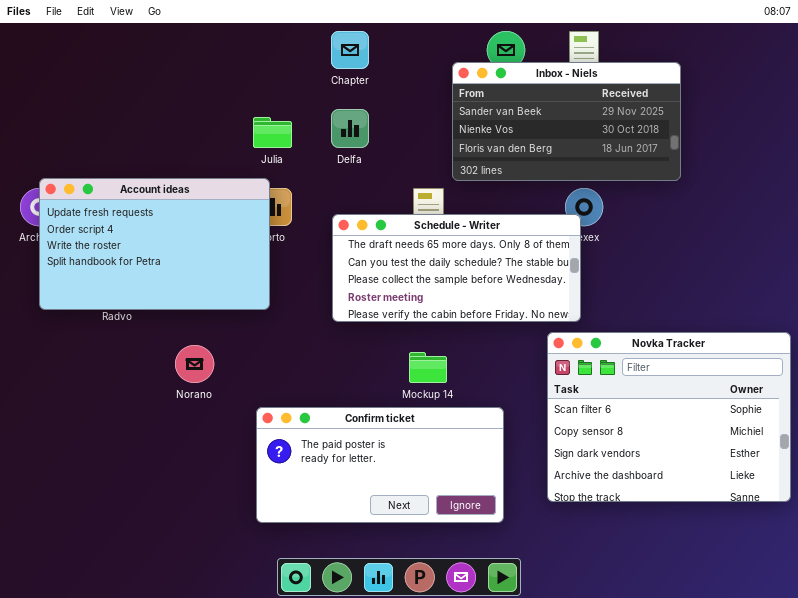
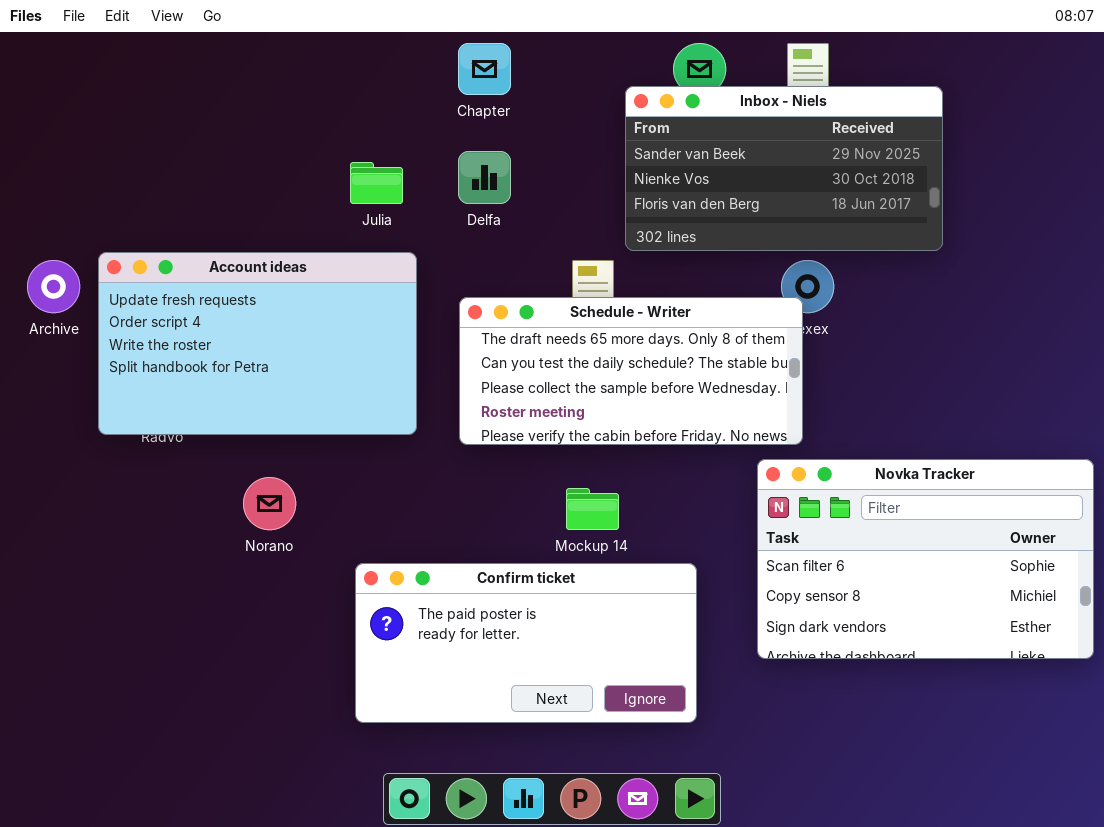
Account ideas: [39,178,270,310] -> [98,252,417,435], moved
Novka Tracker: [547,332,791,502] -> [757,459,1094,659], resized

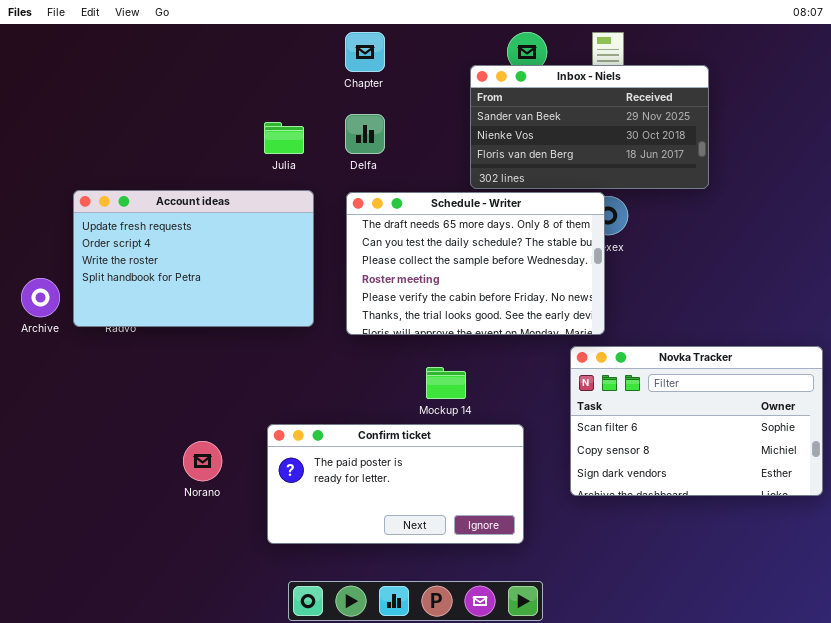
Archive: [27,260,80,313] -> [21,278,60,317], moved
Schedule - Writer: [459,297,803,445] -> [346,192,605,335], resized
Norano: [243,477,296,530] -> [183,441,222,481], moved

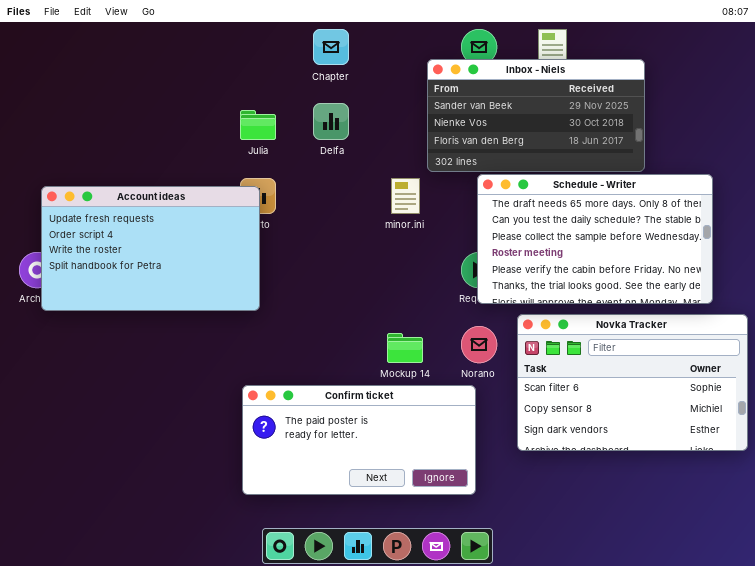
Account ideas: [73,190,314,327] -> [41,186,260,311], moved
Schedule - Writer: [346,192,605,335] -> [477,174,713,304], moved
Norano: [183,441,222,481] -> [461,326,497,363], moved

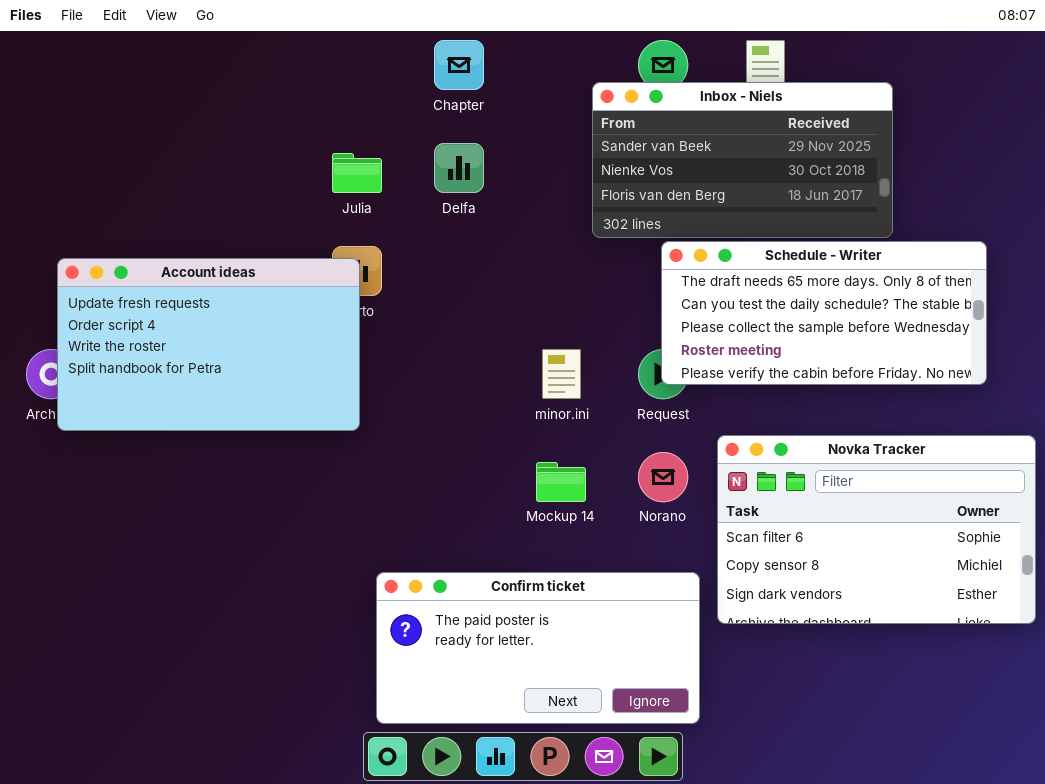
Schedule - Writer: [477,174,713,304] -> [661,241,987,385], resized
minor.ini: [391,178,420,214] -> [542,349,581,399], moved
Confirm ticket: [242,385,476,495] -> [376,572,700,724], moved

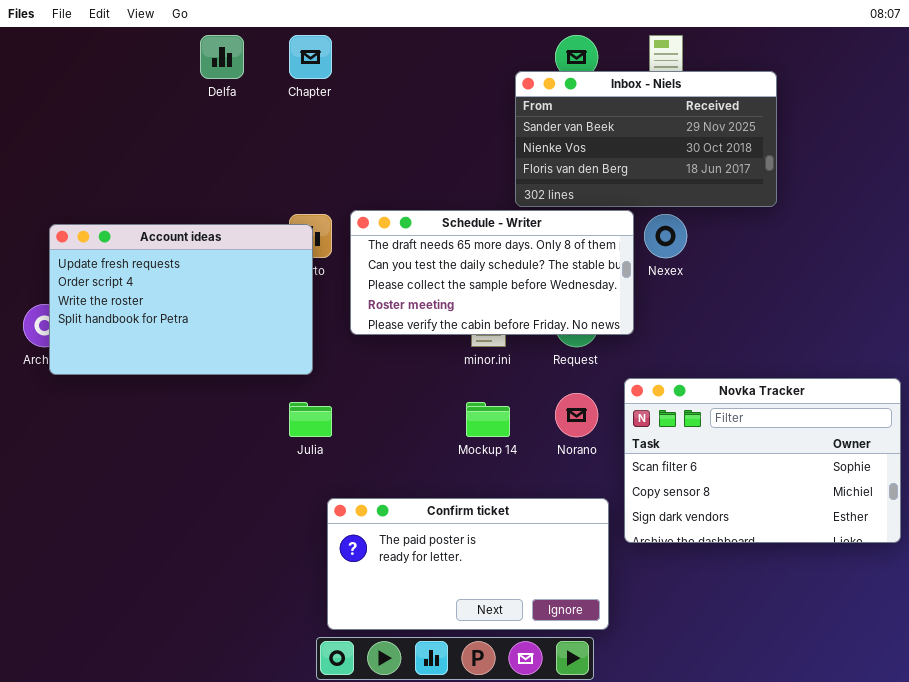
Chapter: [434,40,484,90] -> [289,35,332,79], moved
Delfa: [434,143,484,193] -> [200,35,244,79], moved
Julia: [332,153,382,193] -> [289,402,332,437], moved
Schedule - Writer: [661,241,987,385] -> [350,210,634,335], moved

